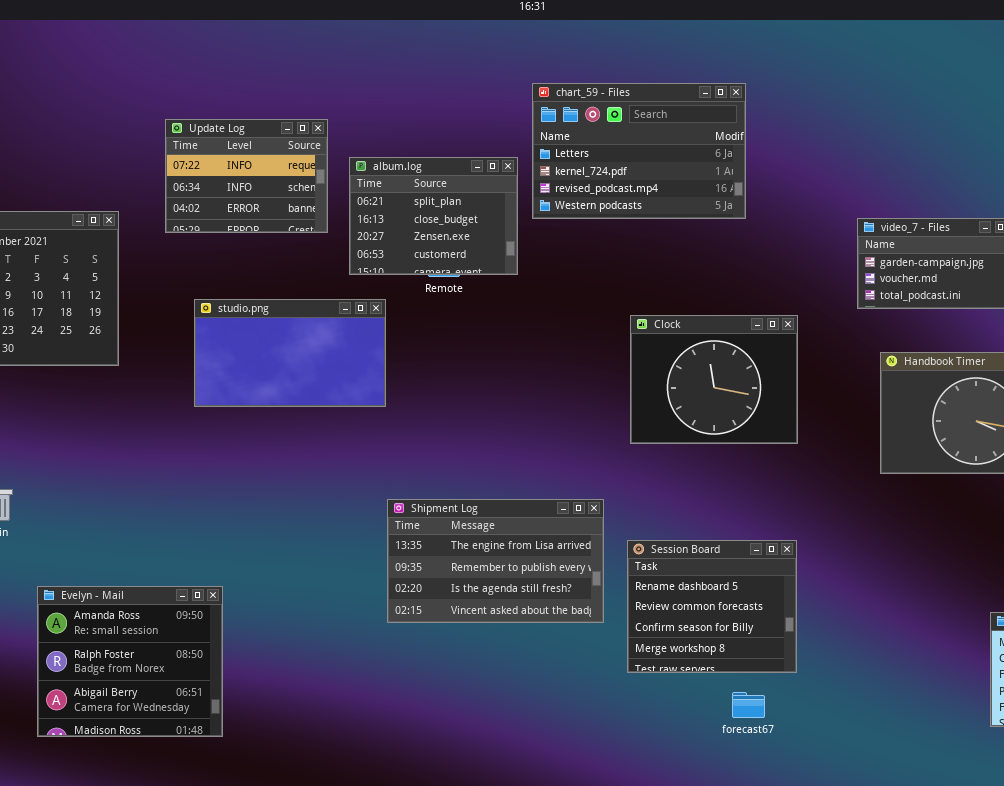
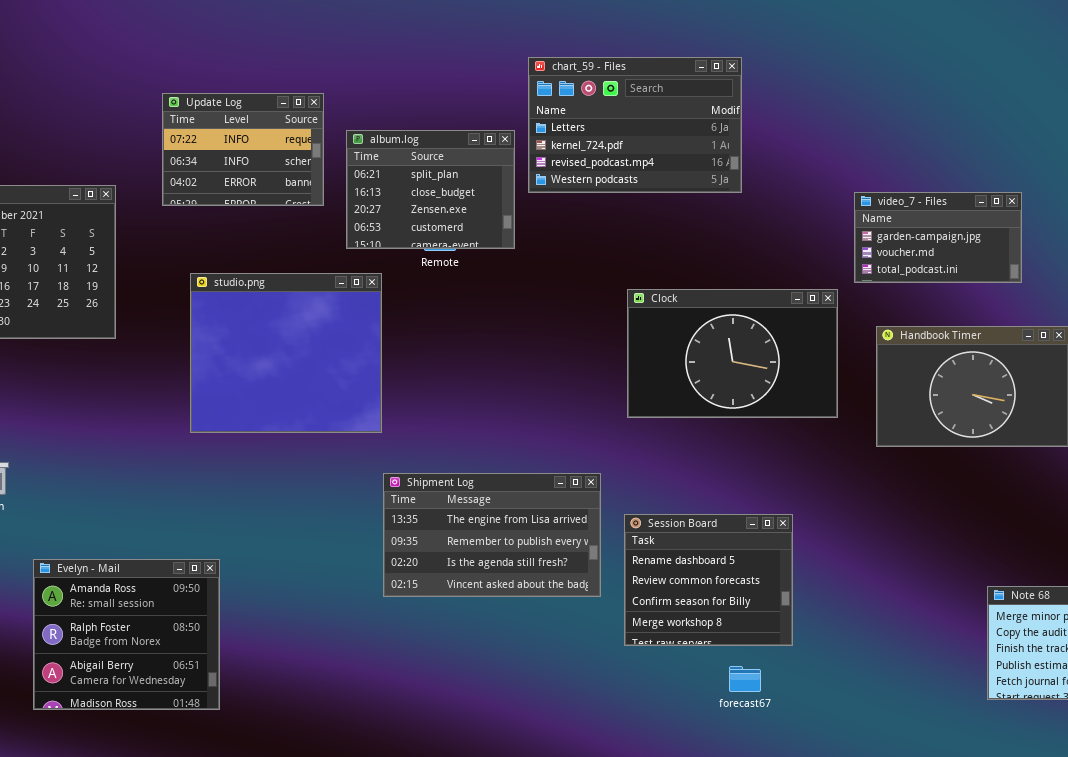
studio.png: [194,299,386,407] -> [190,273,382,433], resized
Clock: [630,315,798,444] -> [627,289,838,418], resized

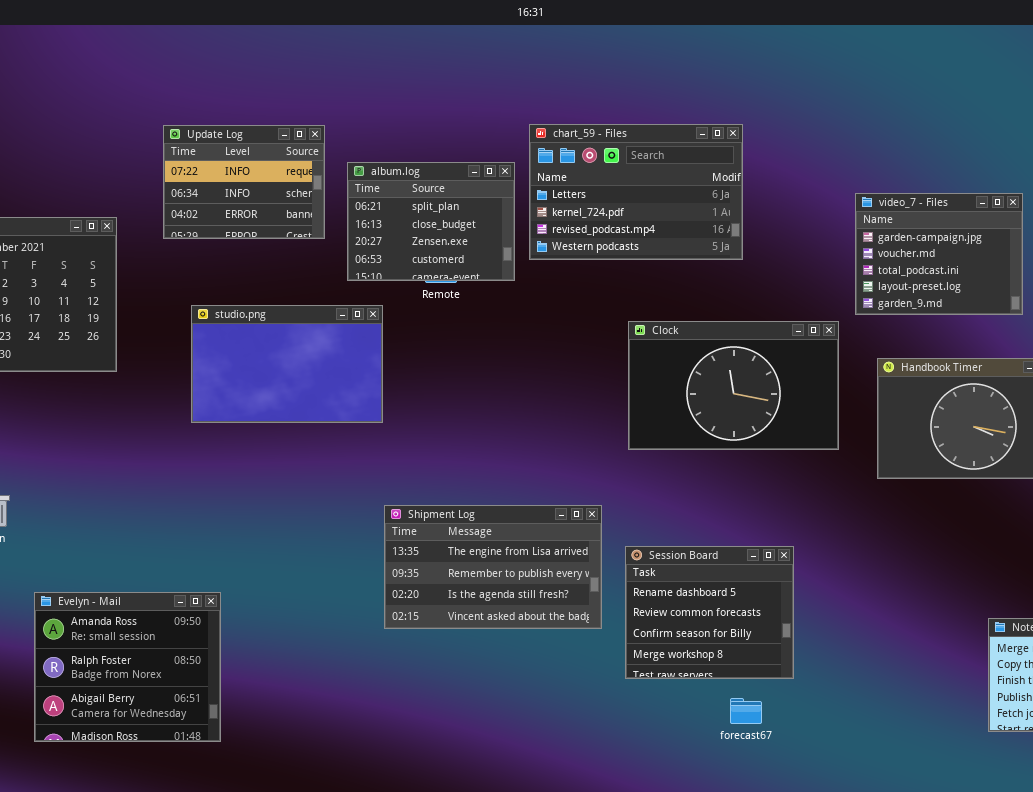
chart_59 - Files: [528,57,742,193] -> [529,124,743,260], moved
video_7 - Files: [854,192,1022,283] -> [855,193,1023,315], resized
studio.png: [190,273,382,433] -> [191,305,383,423], resized

